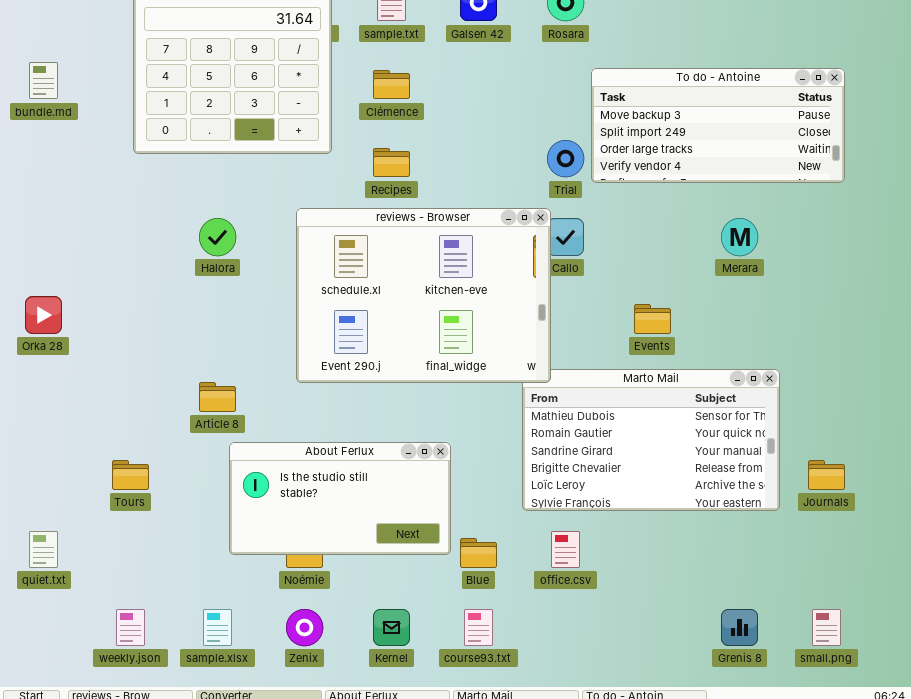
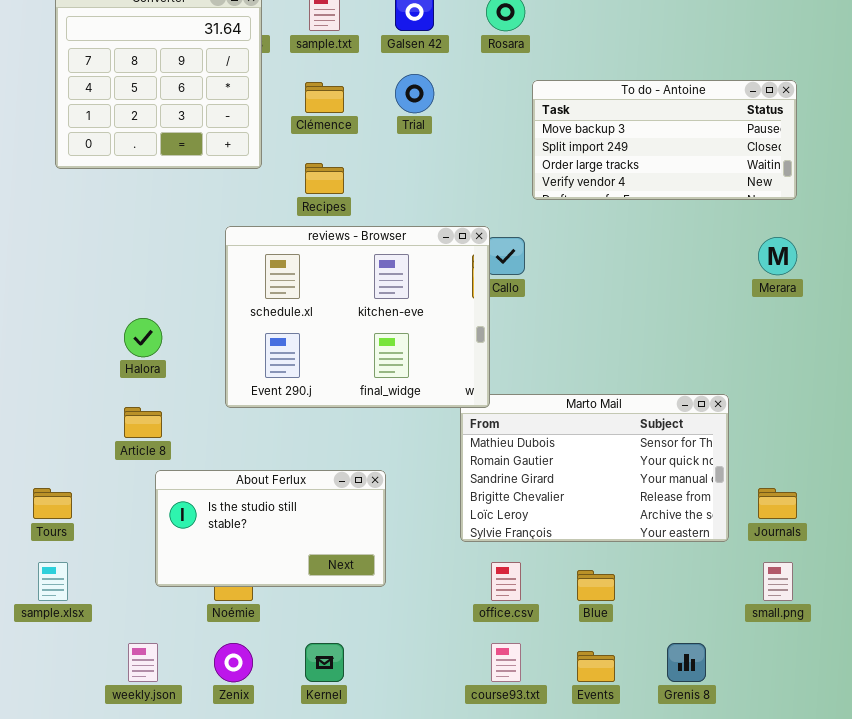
Trial: [547,140,584,177] -> [395,74,434,113], moved
Halora: [199,218,236,256] -> [124,318,162,357], moved
Merara: [721,218,758,256] -> [758,237,797,275], moved
Events: [634,304,671,334] -> [577,651,615,682], moved
Blue: [460,538,497,568] -> [577,570,615,601], moved
weekly.json: [116,609,145,646] -> [128,643,158,682], moved
sample.xlsx: [203,609,232,646] -> [38,562,68,601], moved
course93.txt: [464,609,493,646] -> [491,643,521,682], moved
small.png: [812,609,841,646] -> [763,562,793,601], moved

